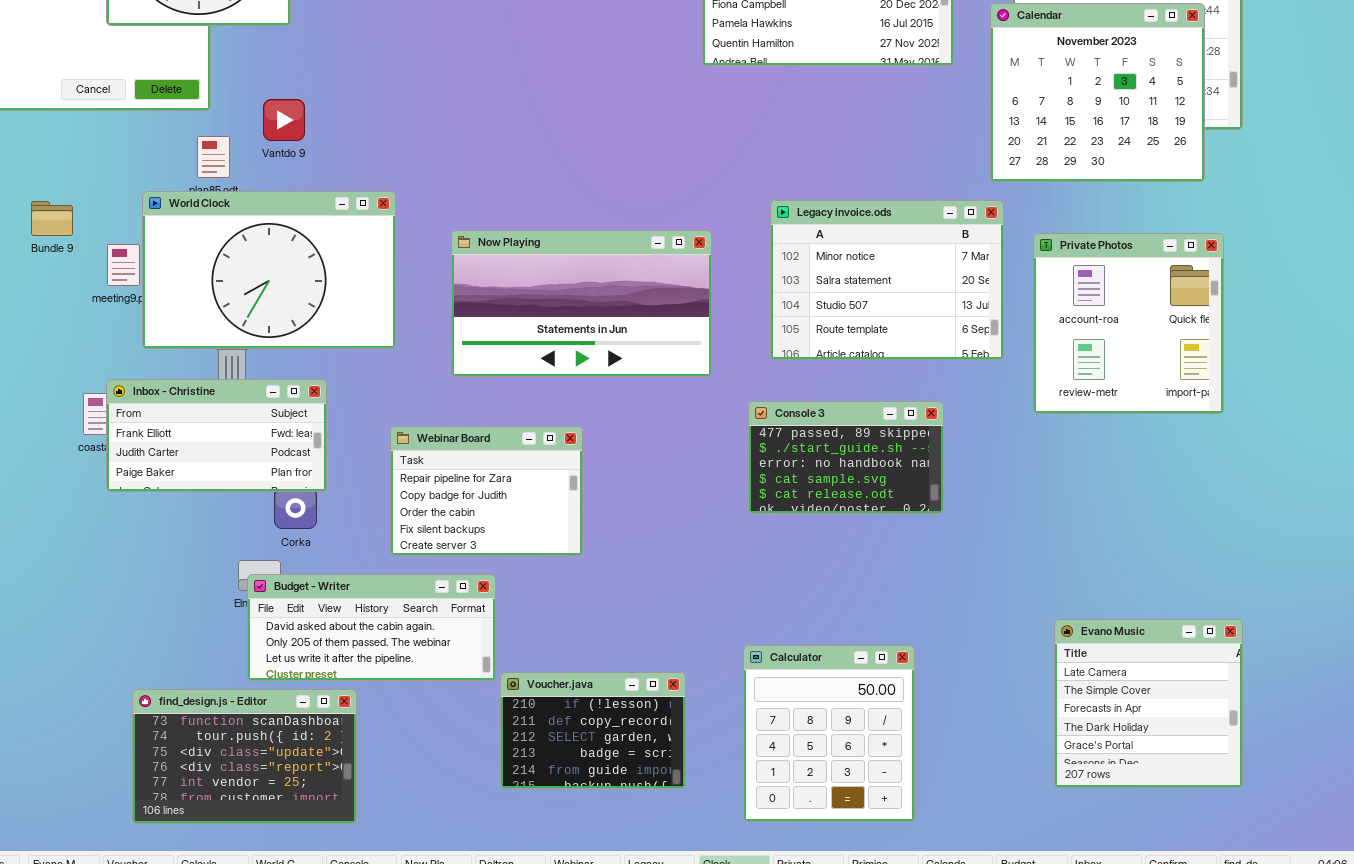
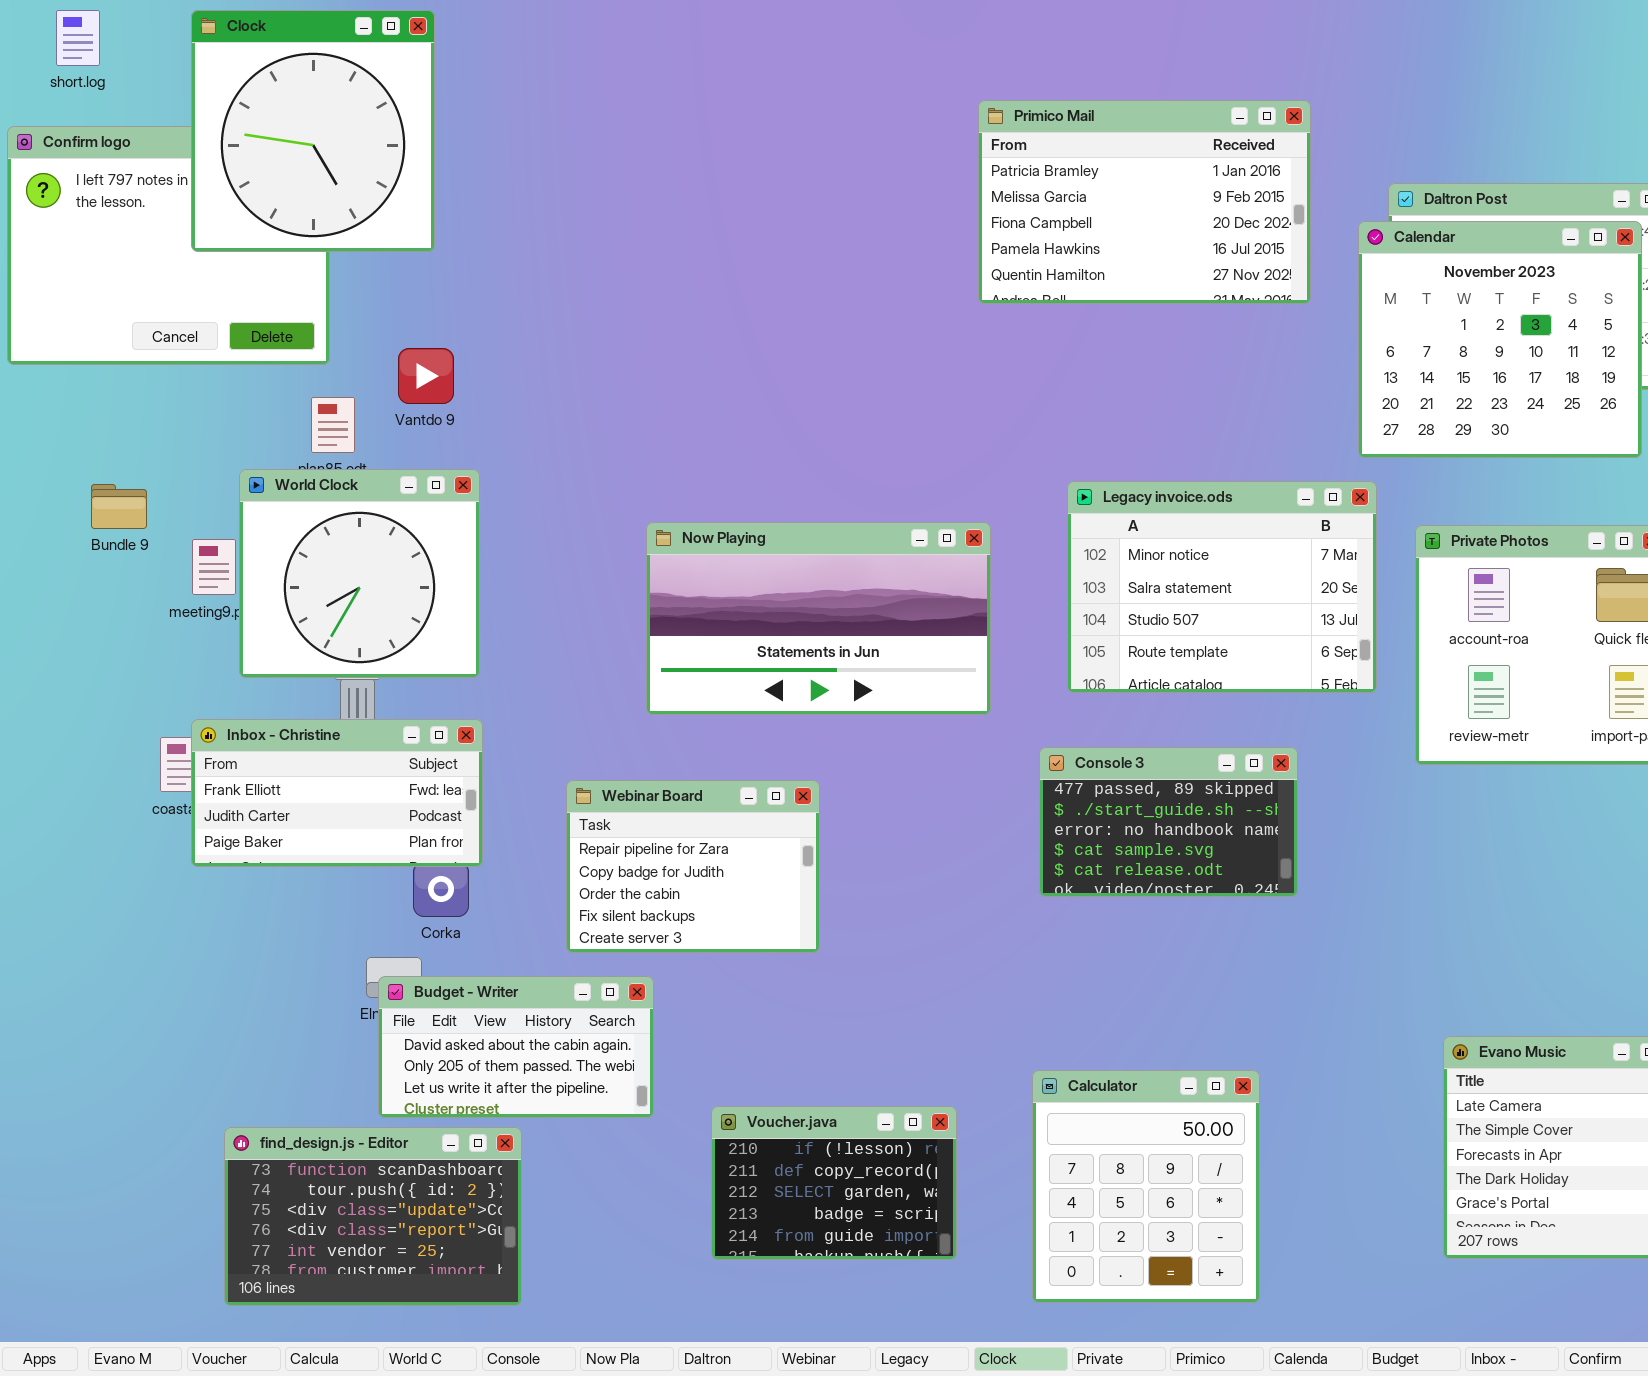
World Clock: [142,191,396,349] -> [239,469,480,678], resized
Budget - Writer: [247,574,496,681] -> [378,976,654,1118], resized

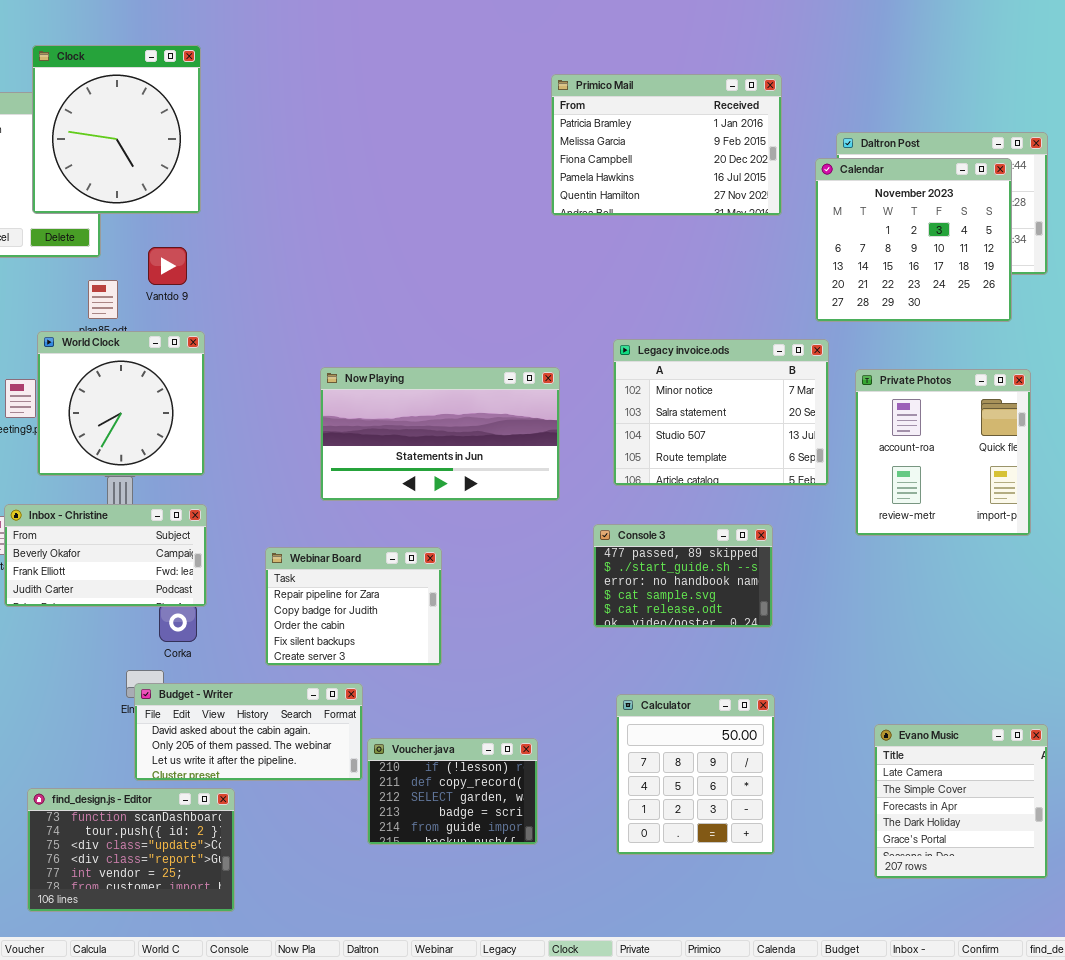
Clock: [191,10,435,252] -> [32,45,201,214], moved
Inbox - Christine: [191,719,483,867] -> [4,504,207,607], scrolled up 1 row
Budget - Writer: [378,976,654,1118] -> [134,683,363,781], resized
Calculator: [1032,1070,1260,1303] -> [616,694,775,855], moved
Voucher.java: [711,1106,957,1260] -> [367,738,538,845], moved

